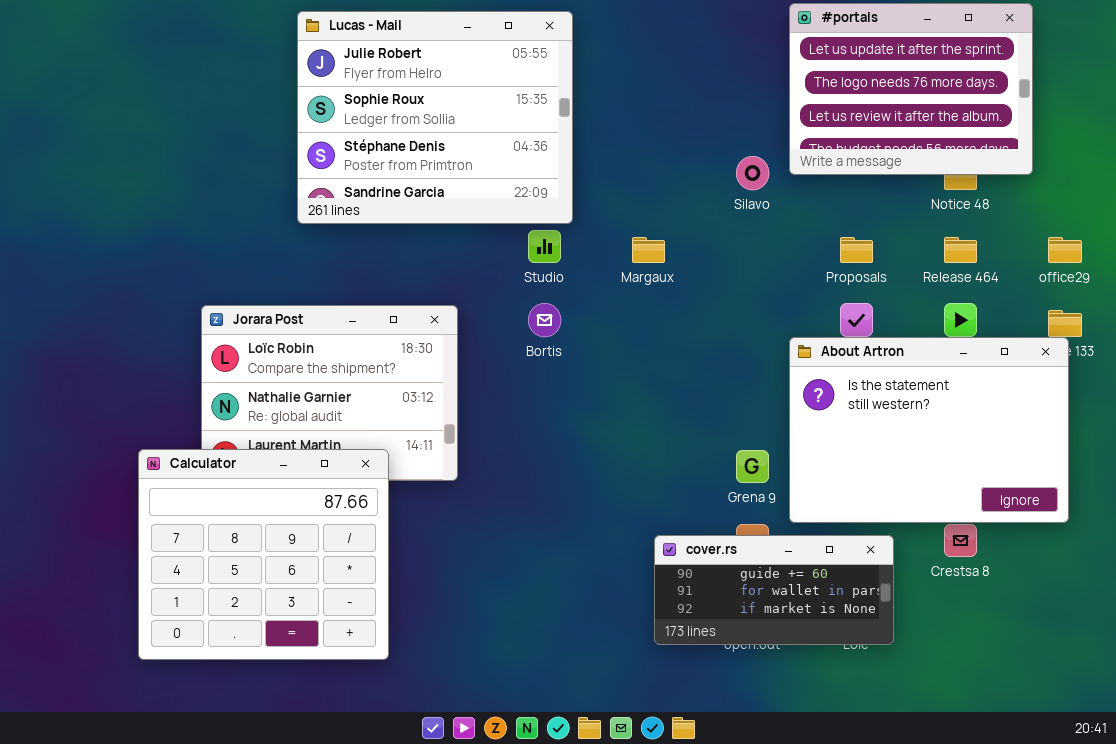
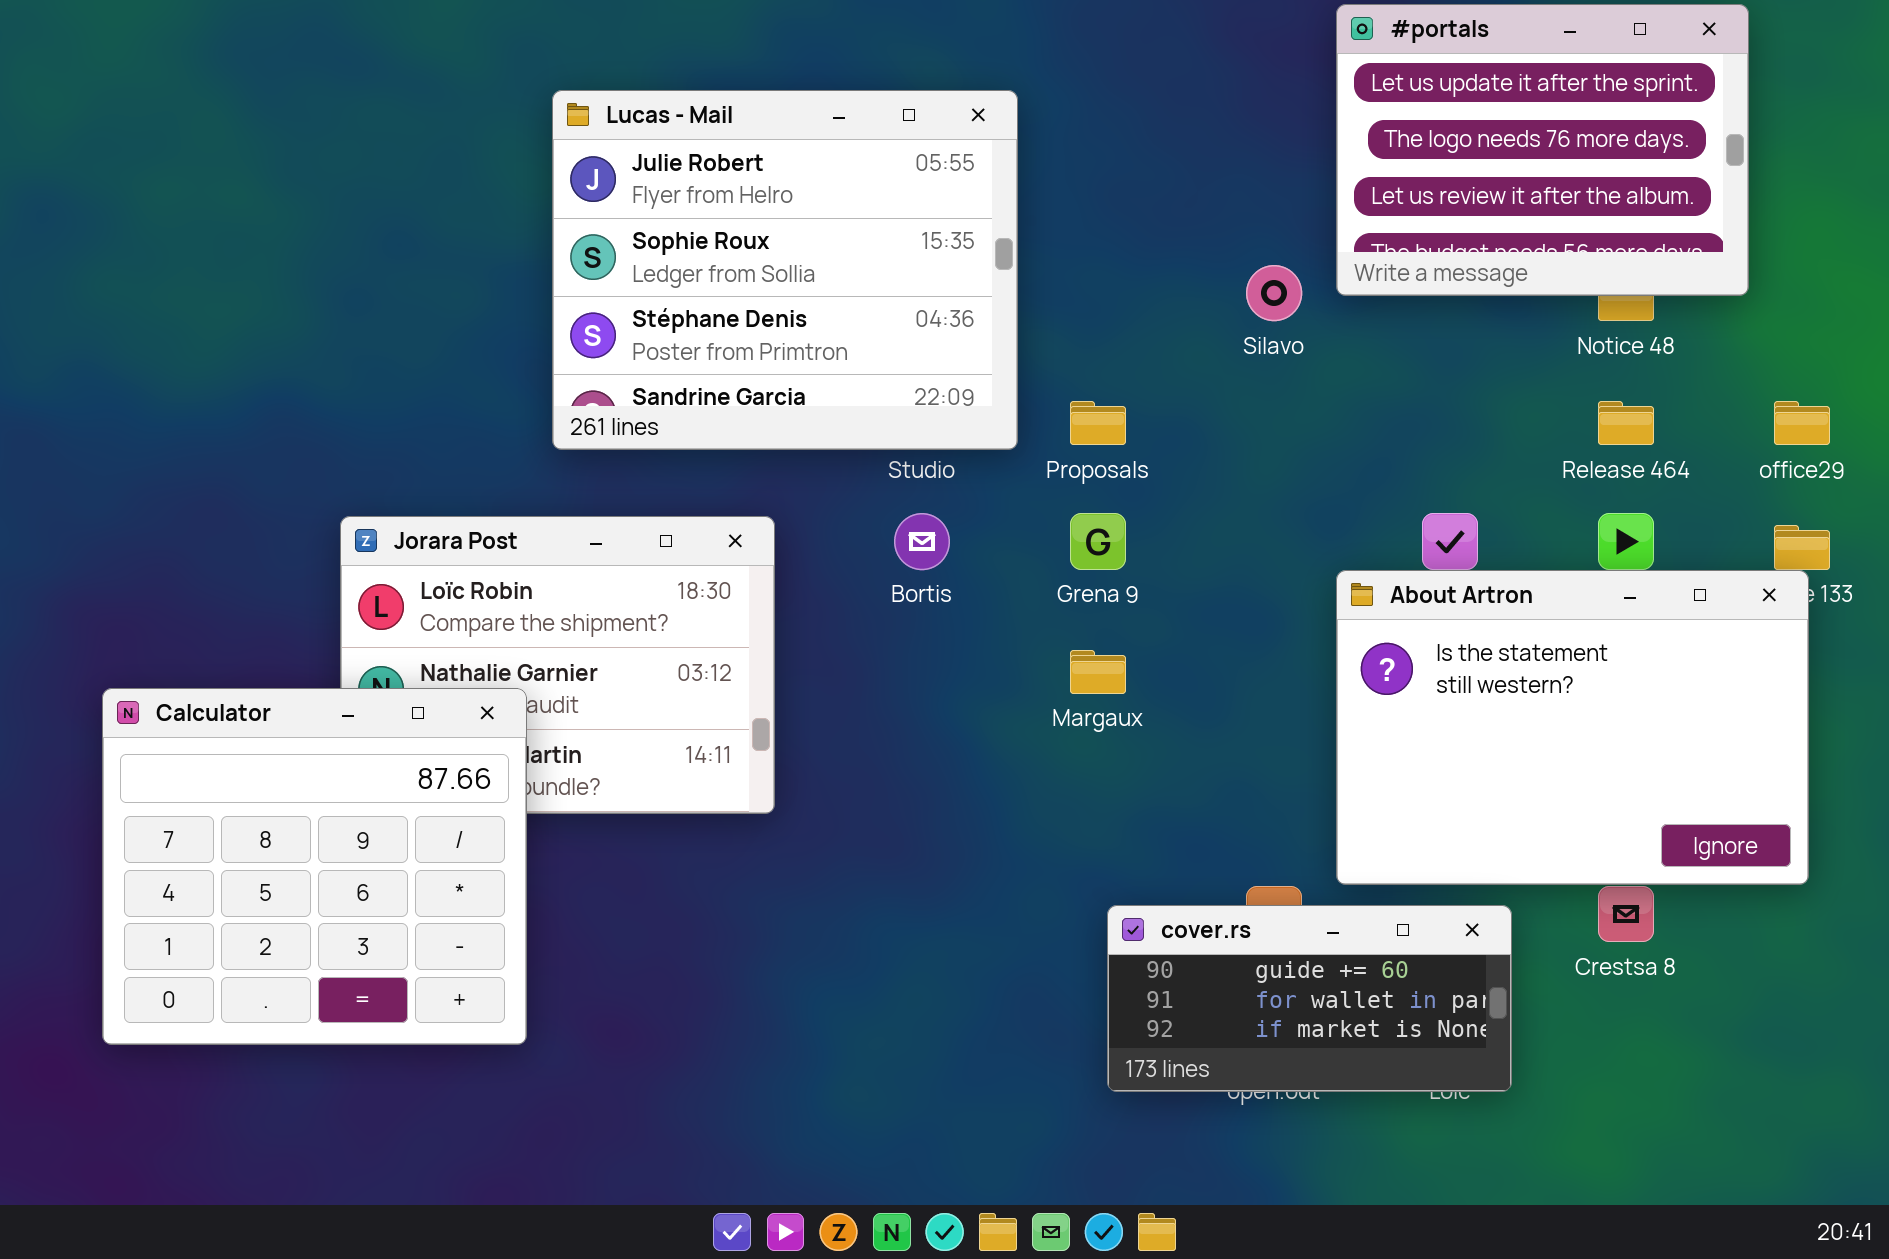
Lucas - Mail: [297,11,573,224] -> [552,90,1018,450], moved
Margaux: [632,237,665,263] -> [1070,650,1126,694], moved
Proposals: [840,237,873,263] -> [1070,401,1126,445], moved
Calculator: [138,449,389,660] -> [102,688,527,1045], moved
Grena 9: [736,450,769,483] -> [1070,513,1126,570], moved

